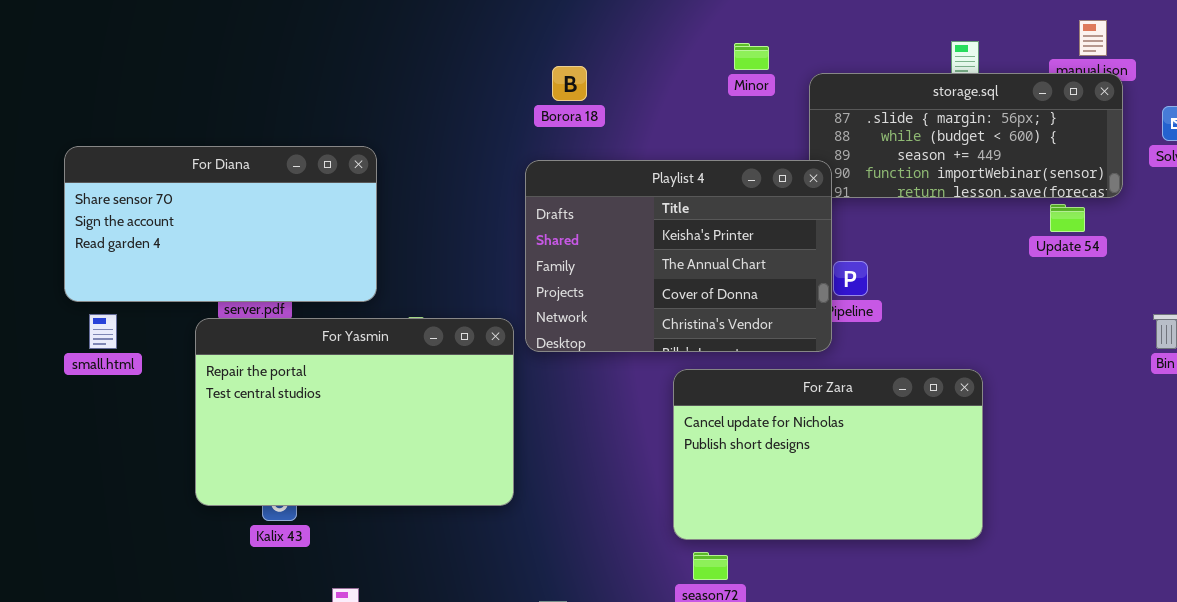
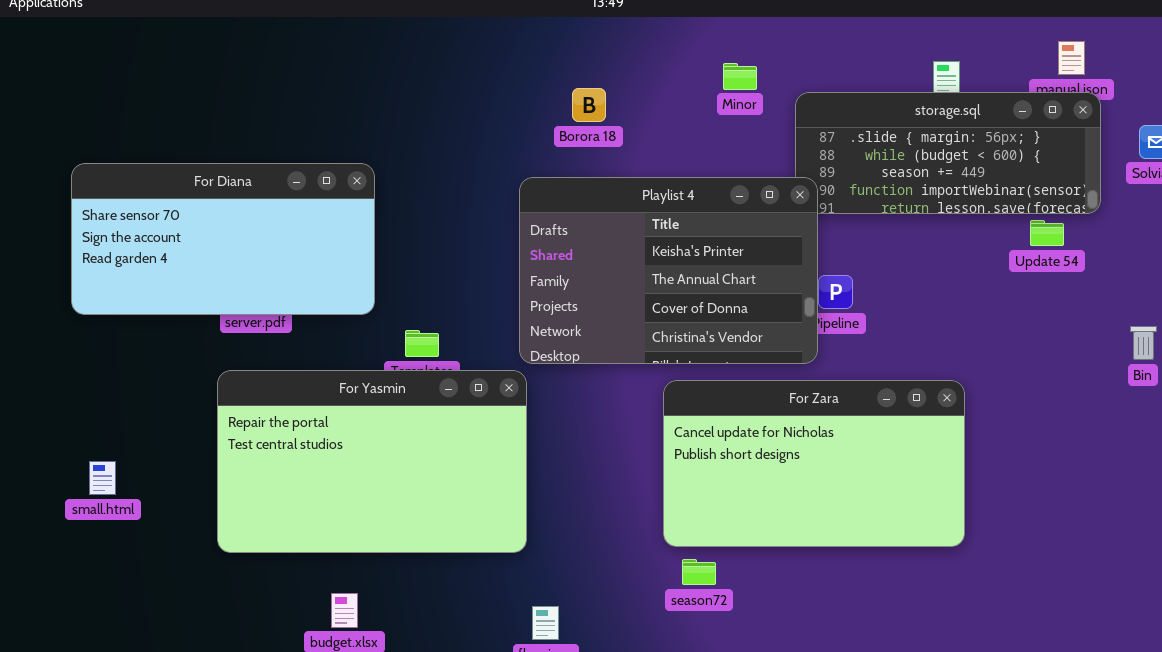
Borora 18: [552,66,587,101] -> [572,88,606,122], moved
small.html: [89,314,117,349] -> [89,461,116,495], moved
For Yasmin: [195,318,514,506] -> [217,370,527,553], moved

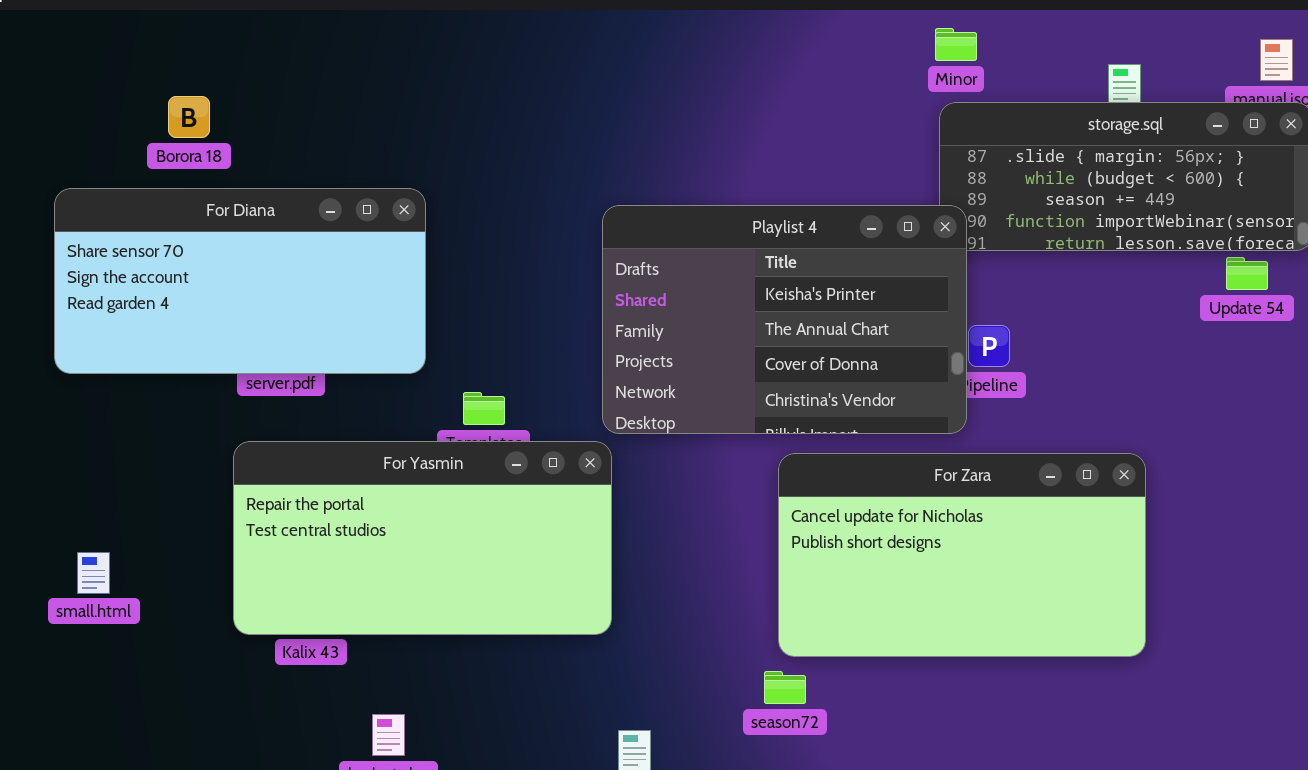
Minor: [723,63,757,90] -> [935,28,977,61], moved
Borora 18: [572,88,606,122] -> [168,96,210,138], moved
For Yasmin: [217,370,527,553] -> [233,441,612,635], resized
season72: [682,559,716,585] -> [764,671,806,704], moved

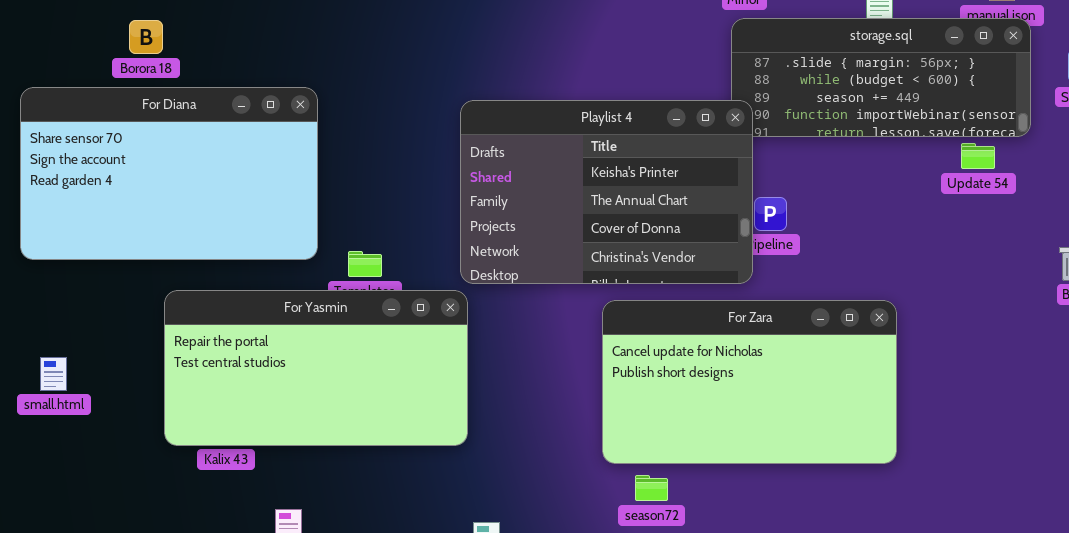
Borora 18: [168,96,210,138] -> [129,20,163,54], moved
For Diana: [54,188,426,374] -> [20,87,318,260], resized
small.html: [77,552,110,594] -> [40,357,67,391], moved
season72: [764,671,806,704] -> [635,475,668,501], moved

